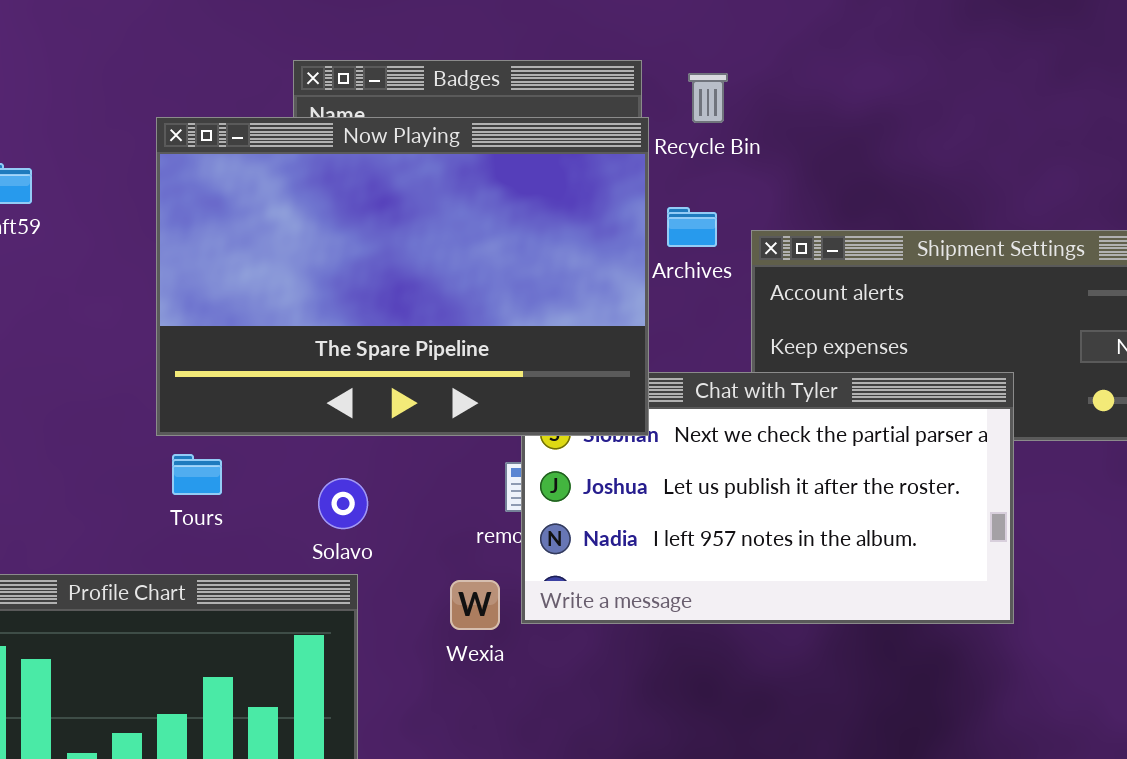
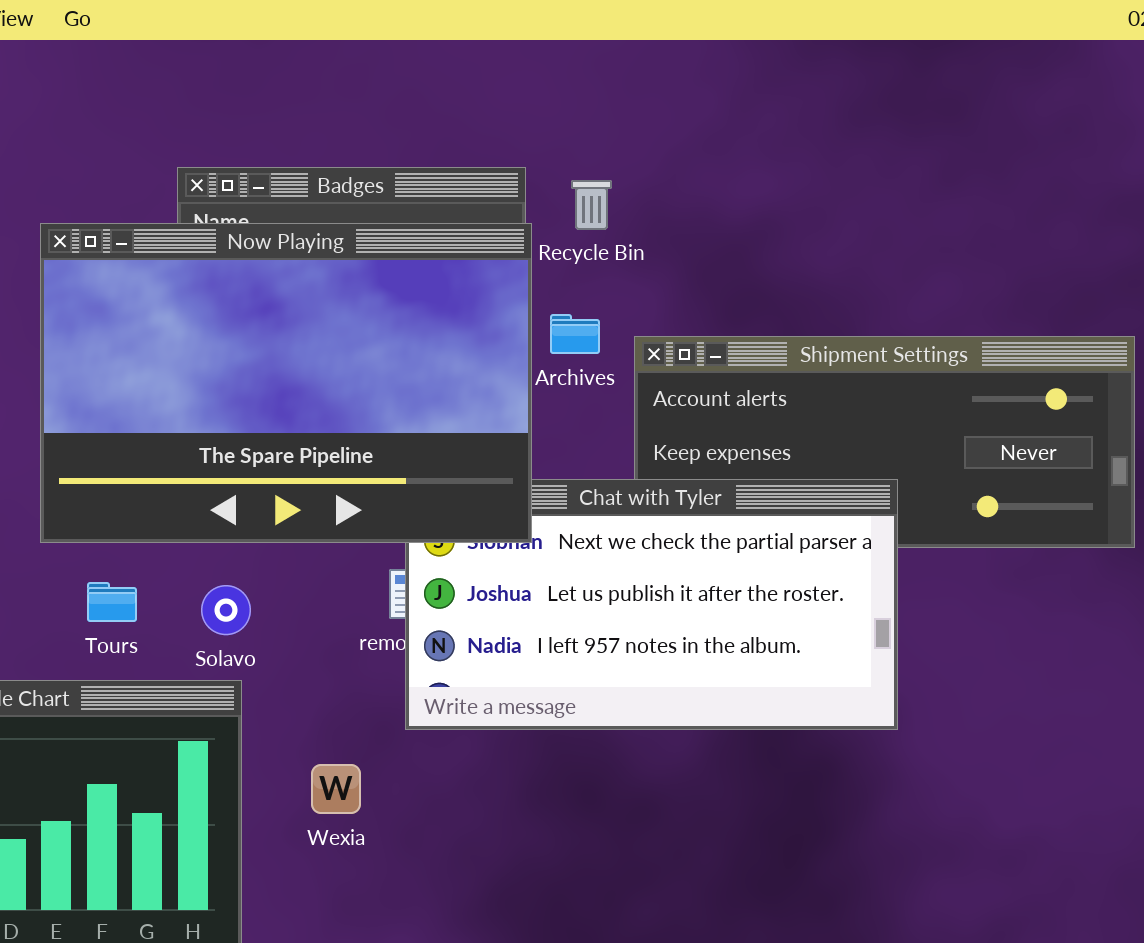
Tours: [172,454,222,495] -> [87,582,137,622], moved
Wexia: [450,580,500,630] -> [311,764,361,814], moved

